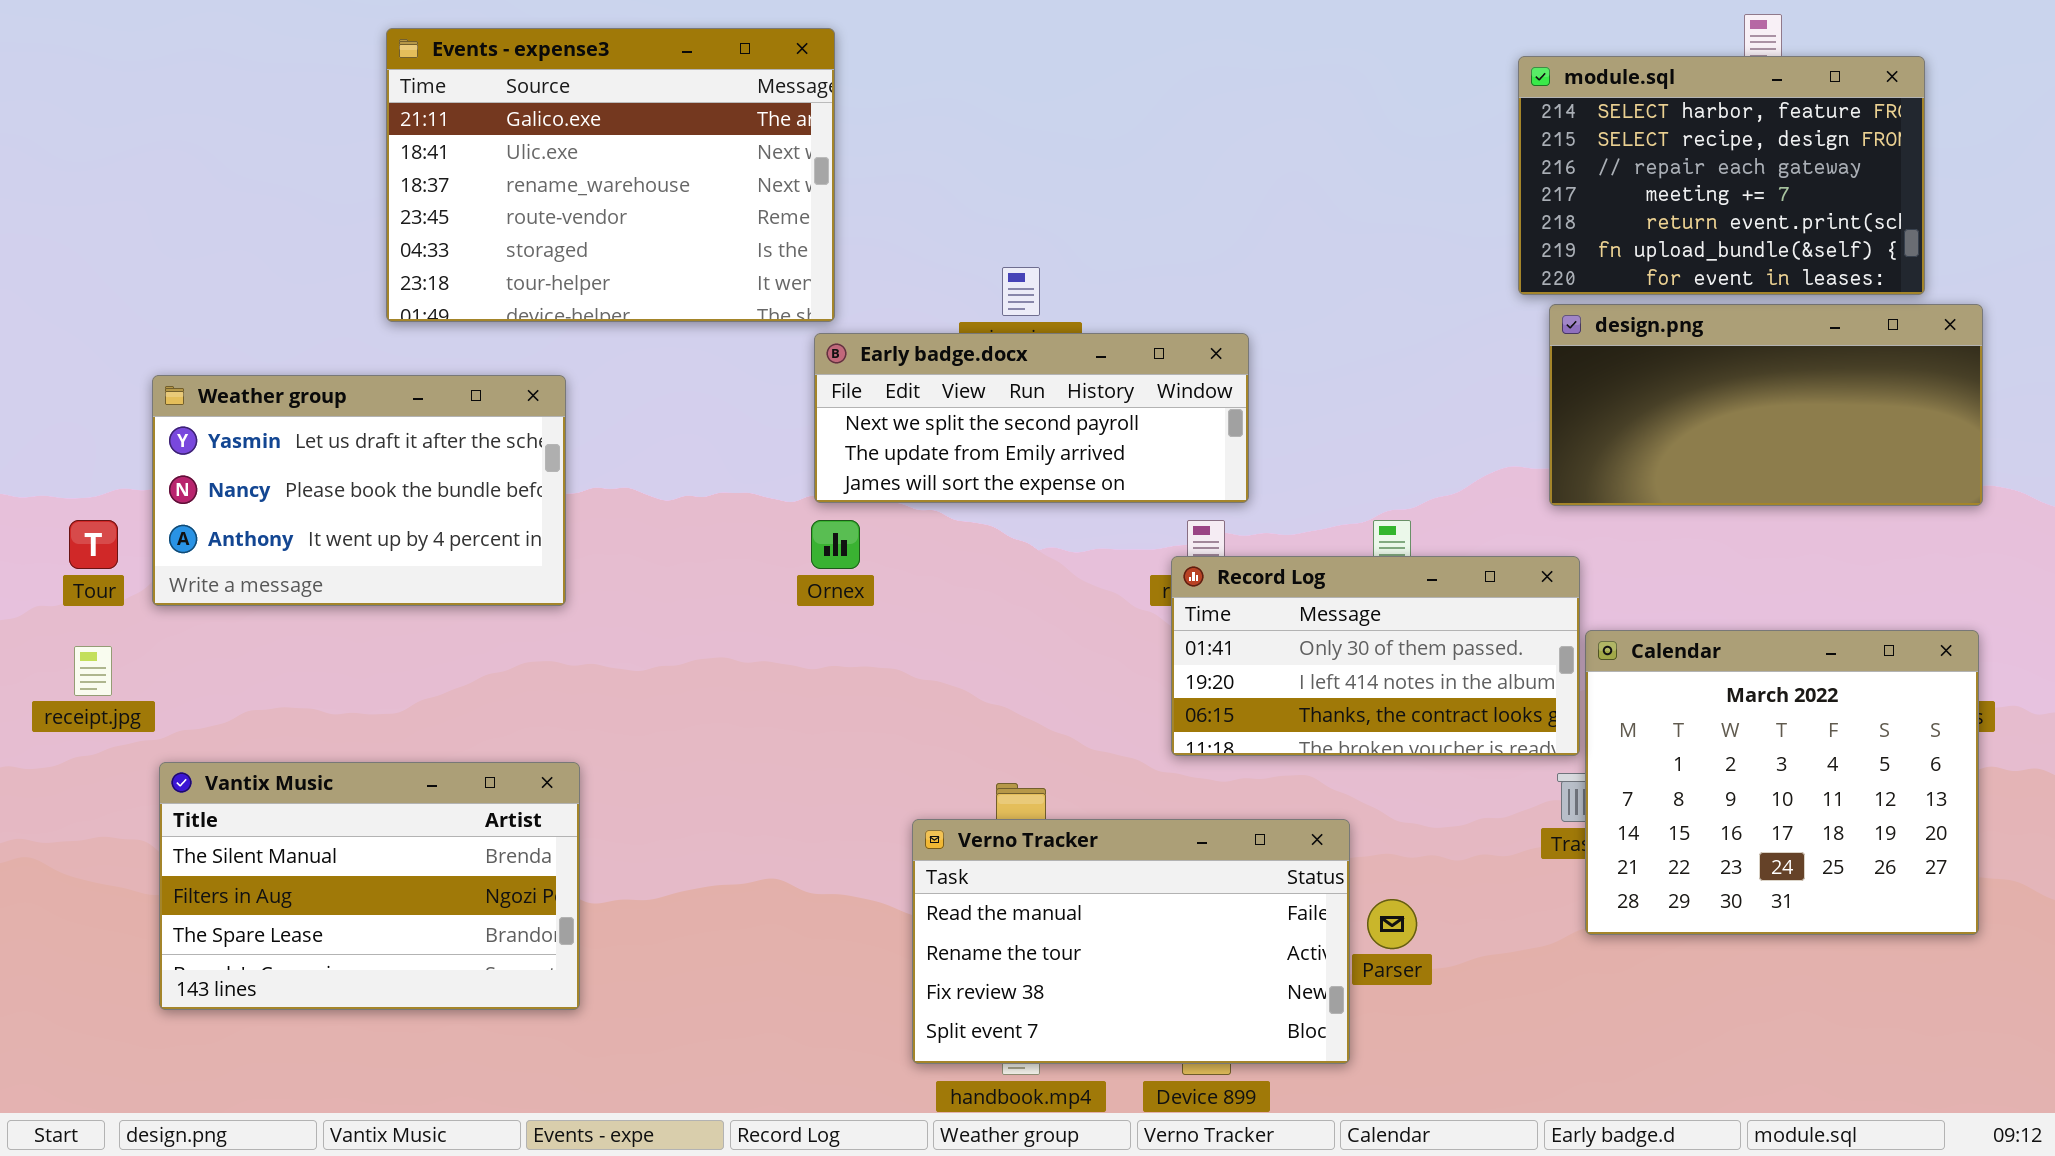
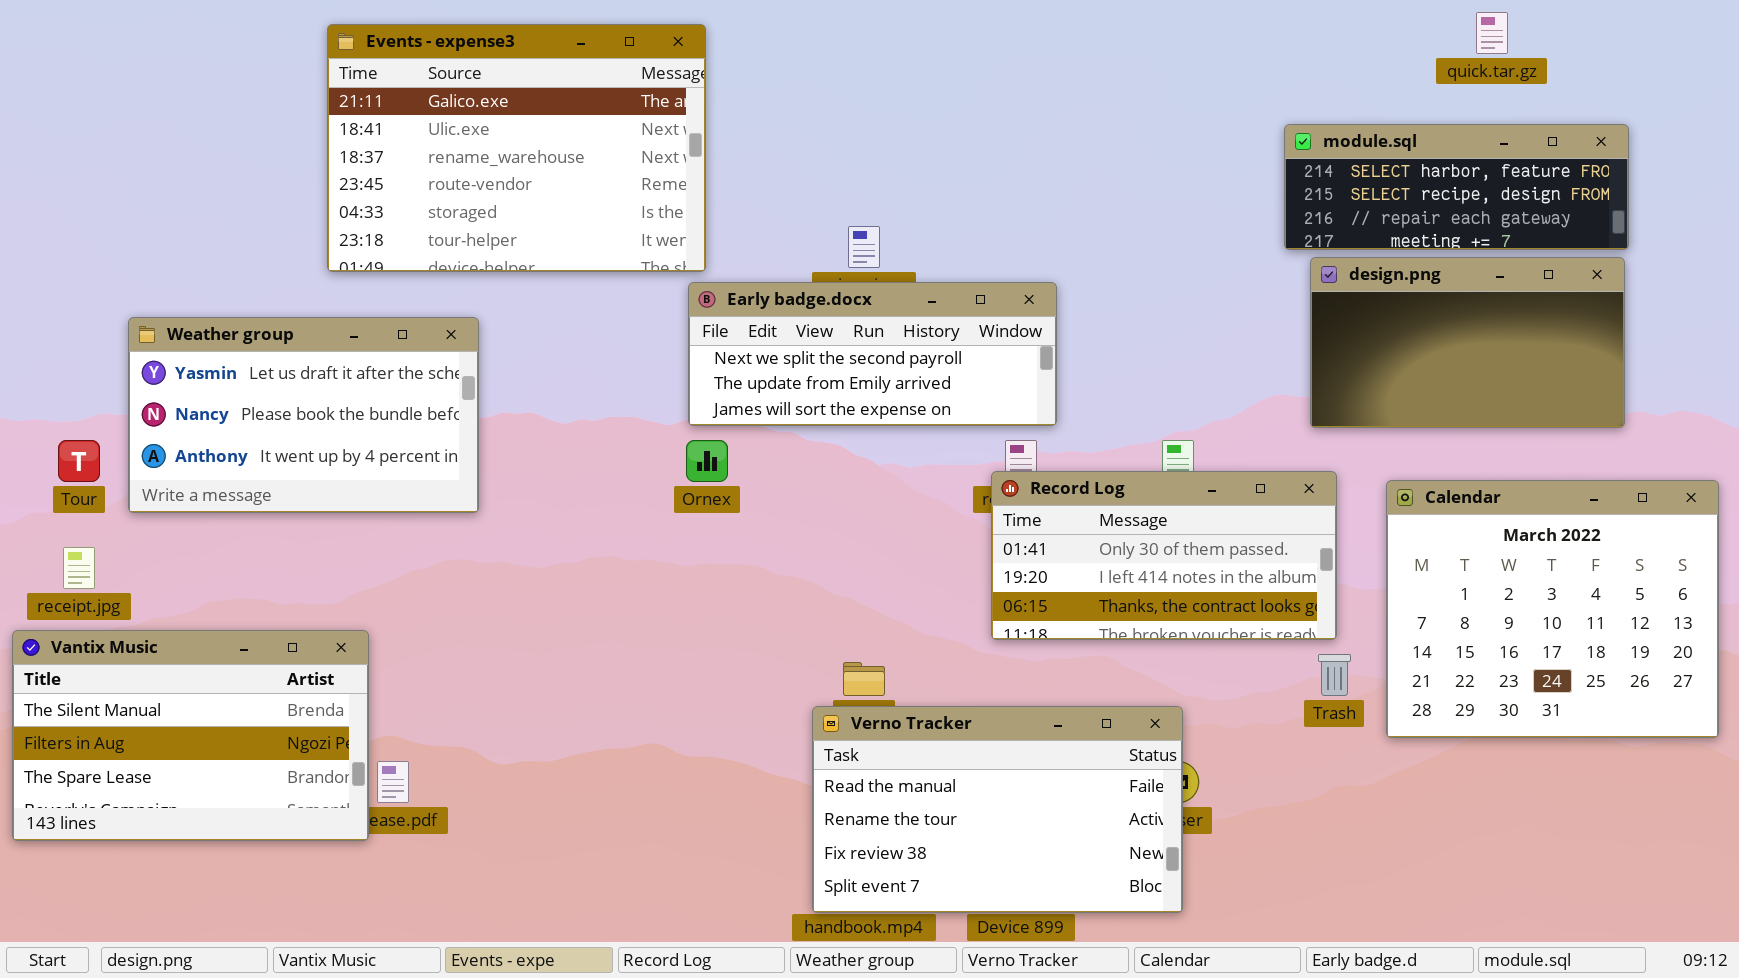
module.sql: [1518,56,1925,295] -> [1284,124,1629,250], resized
design.png: [1549,304,1983,506] -> [1310,257,1625,428], resized
Calendar: [1585,630,1979,935] -> [1386,480,1719,738], moved
Vantix Music: [159,762,580,1010] -> [12,630,369,841], moved
Verno Tracker: [912,819,1350,1064] -> [812,706,1183,913], moved

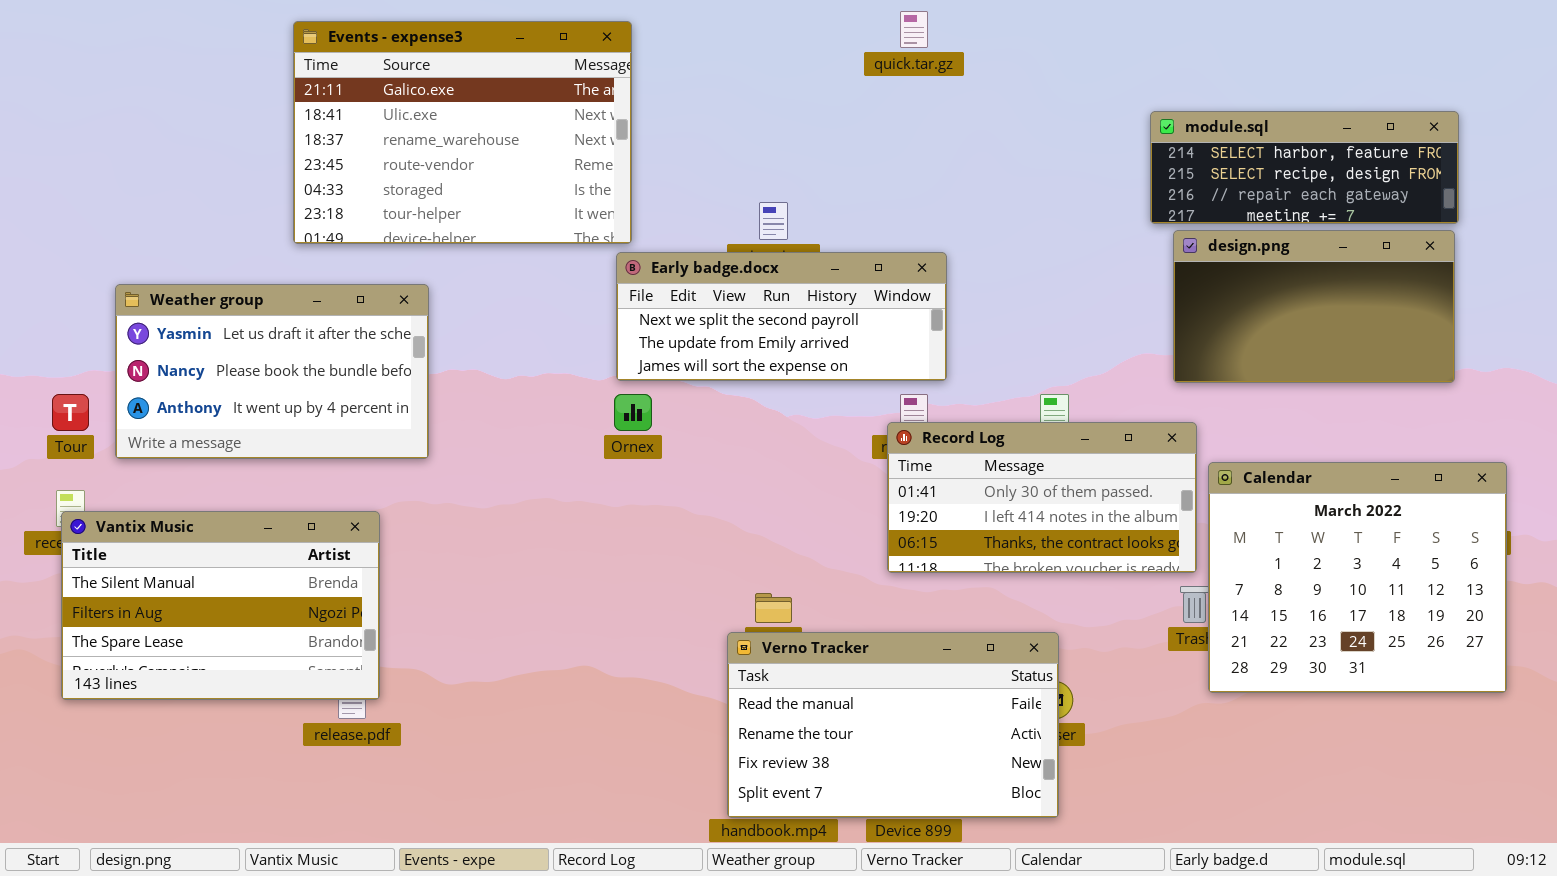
quick.tar.gz: [1476,12,1508,54] -> [900,11,928,48], moved
Calendar: [1386,480,1719,738] -> [1208,462,1507,693], moved
Vantix Music: [12,630,369,841] -> [61,511,380,700], moved

